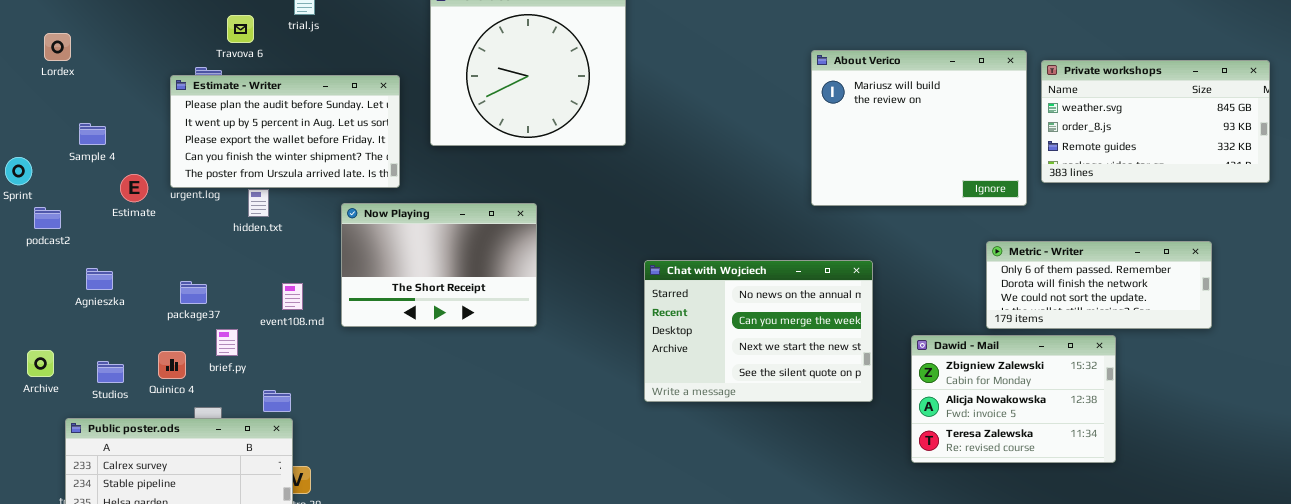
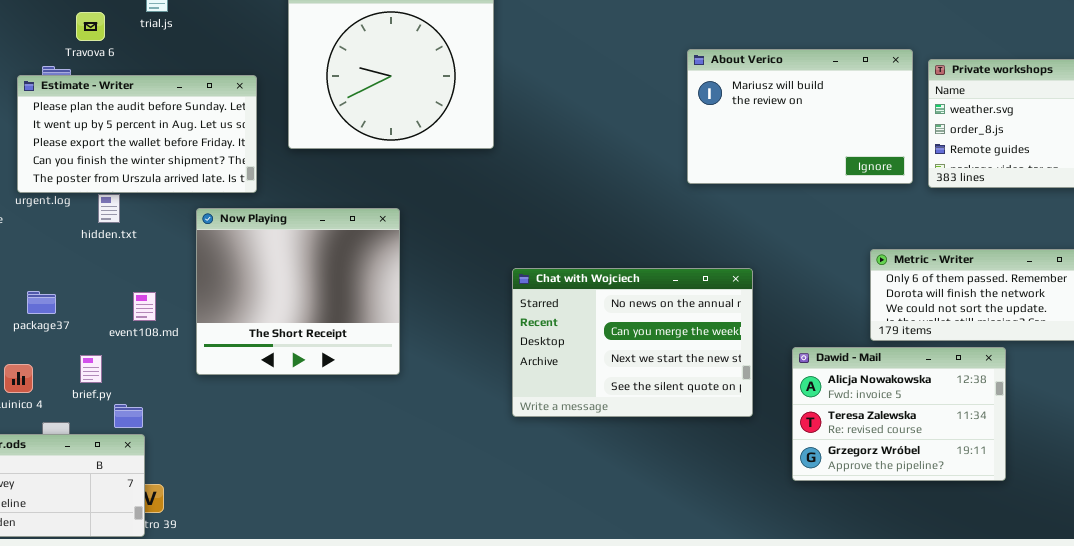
About Verico: [811,50,1027,206] -> [687,49,913,184], resized
Now Playing: [341,203,537,327] -> [196,208,400,375], resized
brief.py: [216,329,238,356] -> [80,355,102,383], moved
Dawid - Mail: [911,335,1116,463] -> [792,347,1006,481], scrolled down 1 row

